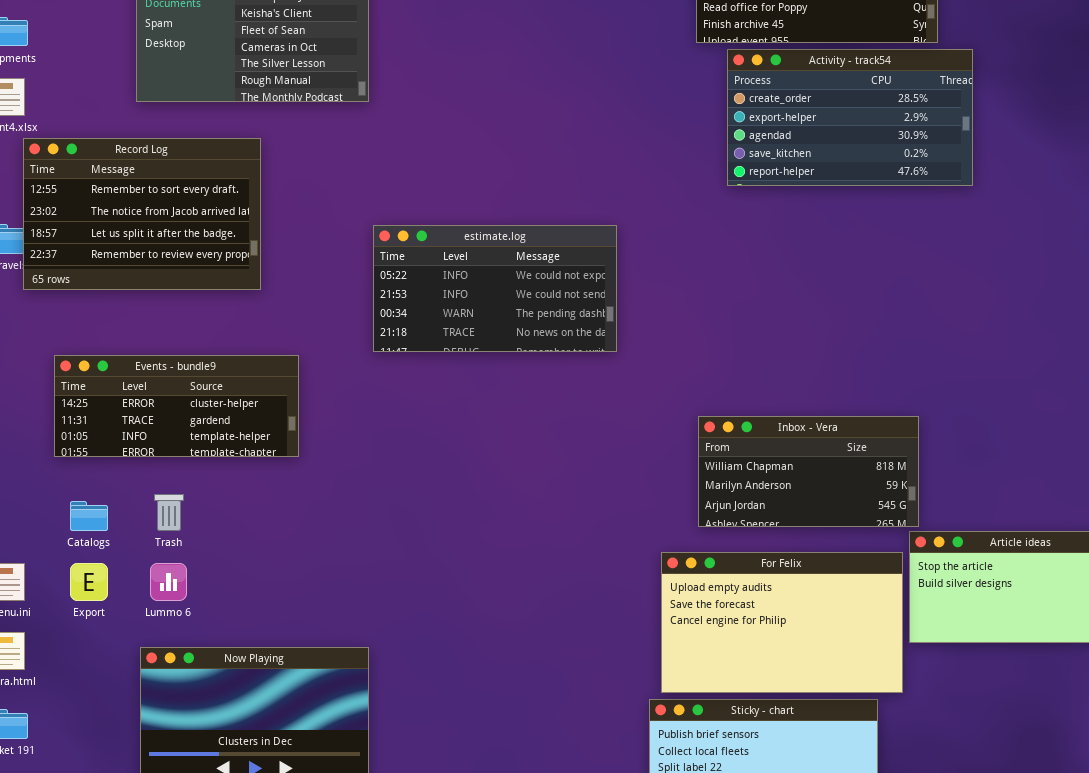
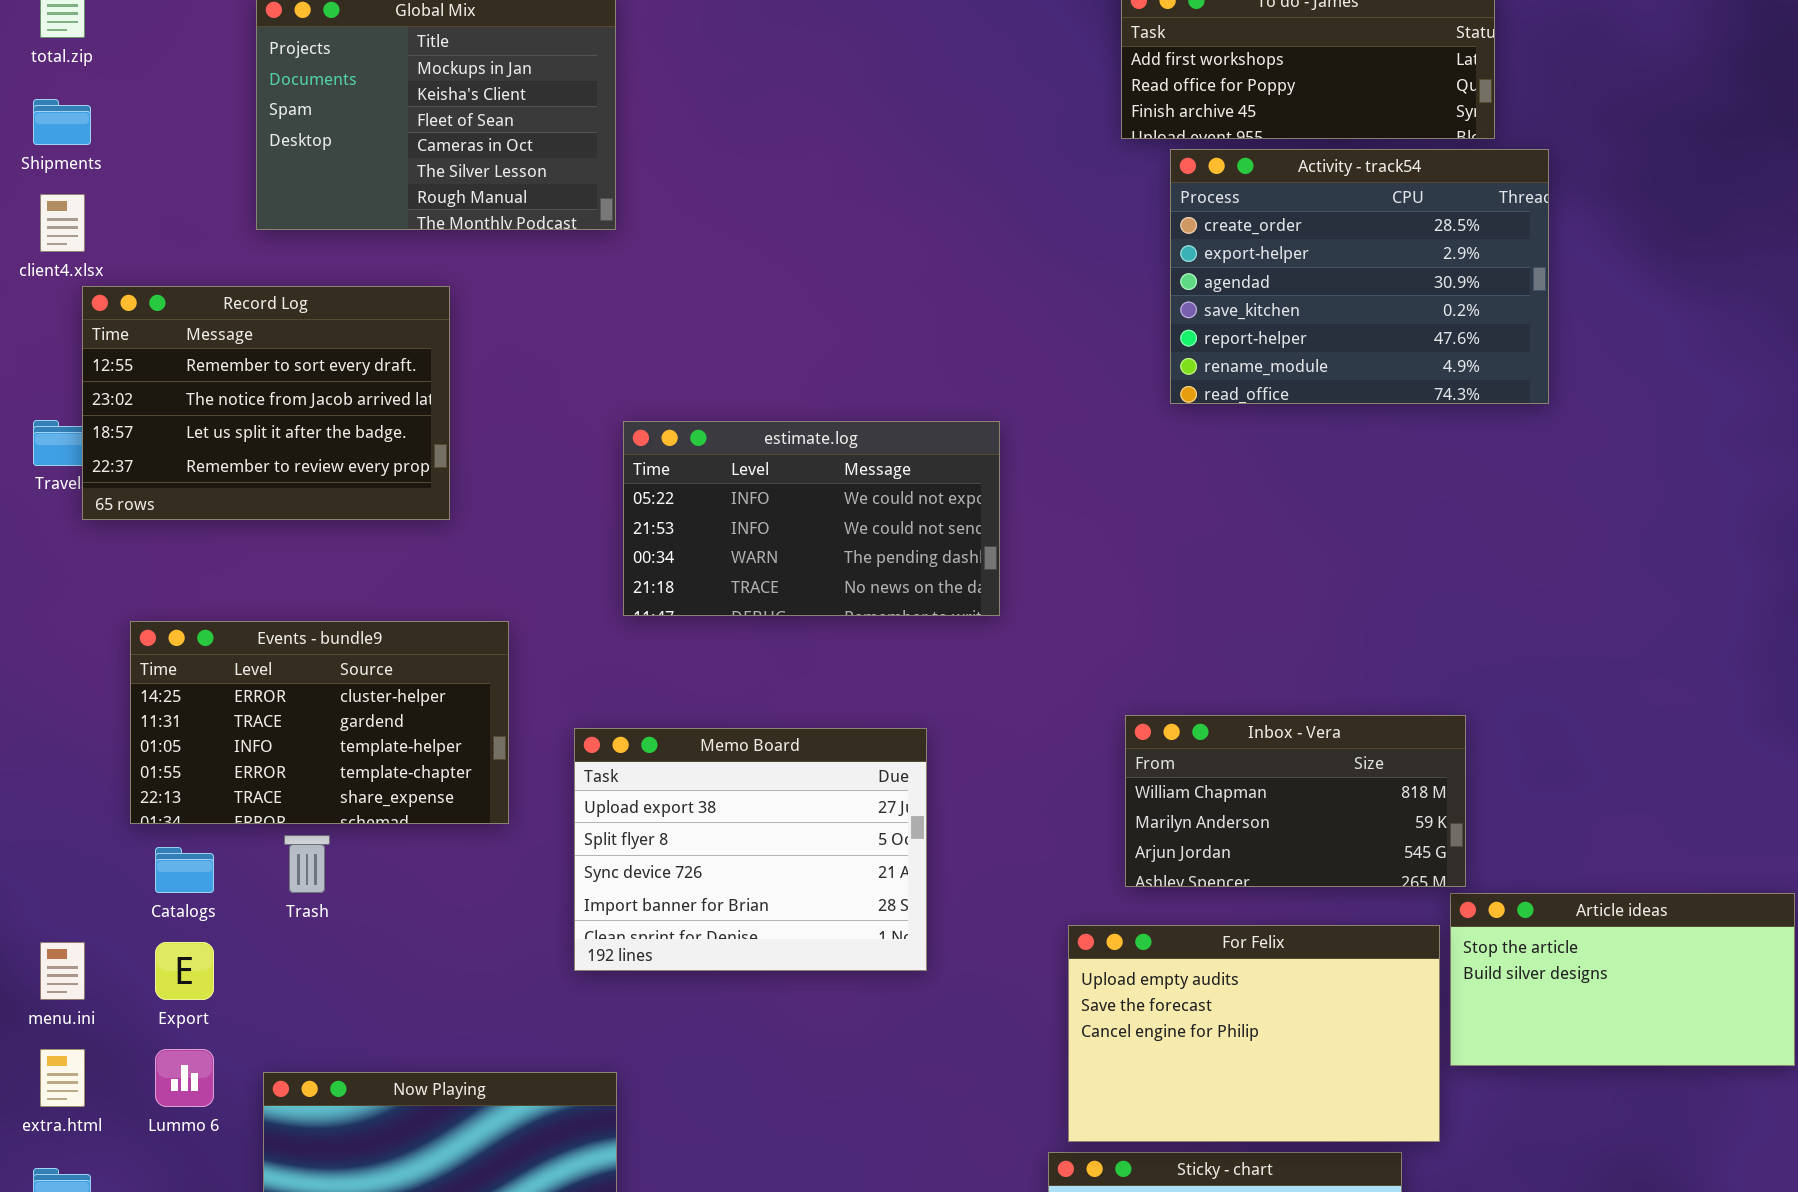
Activity - track54: [727,49,973,186] -> [1170,149,1549,404], resized
Events - bundle9: [54,355,299,457] -> [130,621,509,824], resized
Memo Board: none -> [574,728,927,971], opened
Lummo 6: [150,563,187,601] -> [155,1049,214,1107], moved

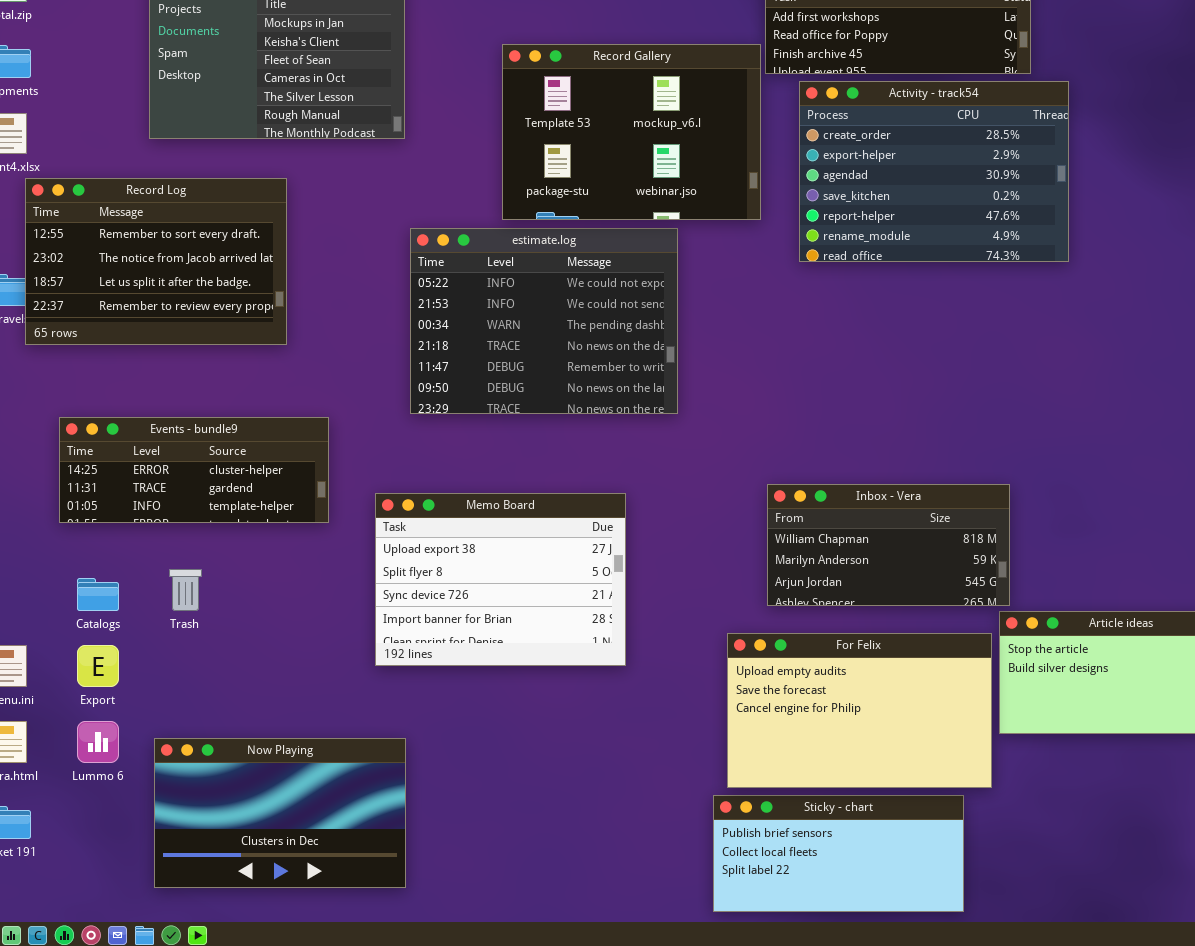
Record Gallery: none -> [502,44,761,220], opened
estimate.log: [623,421,1000,616] -> [410,228,678,414], resized
Events - bundle9: [130,621,509,824] -> [59,417,329,523], resized

